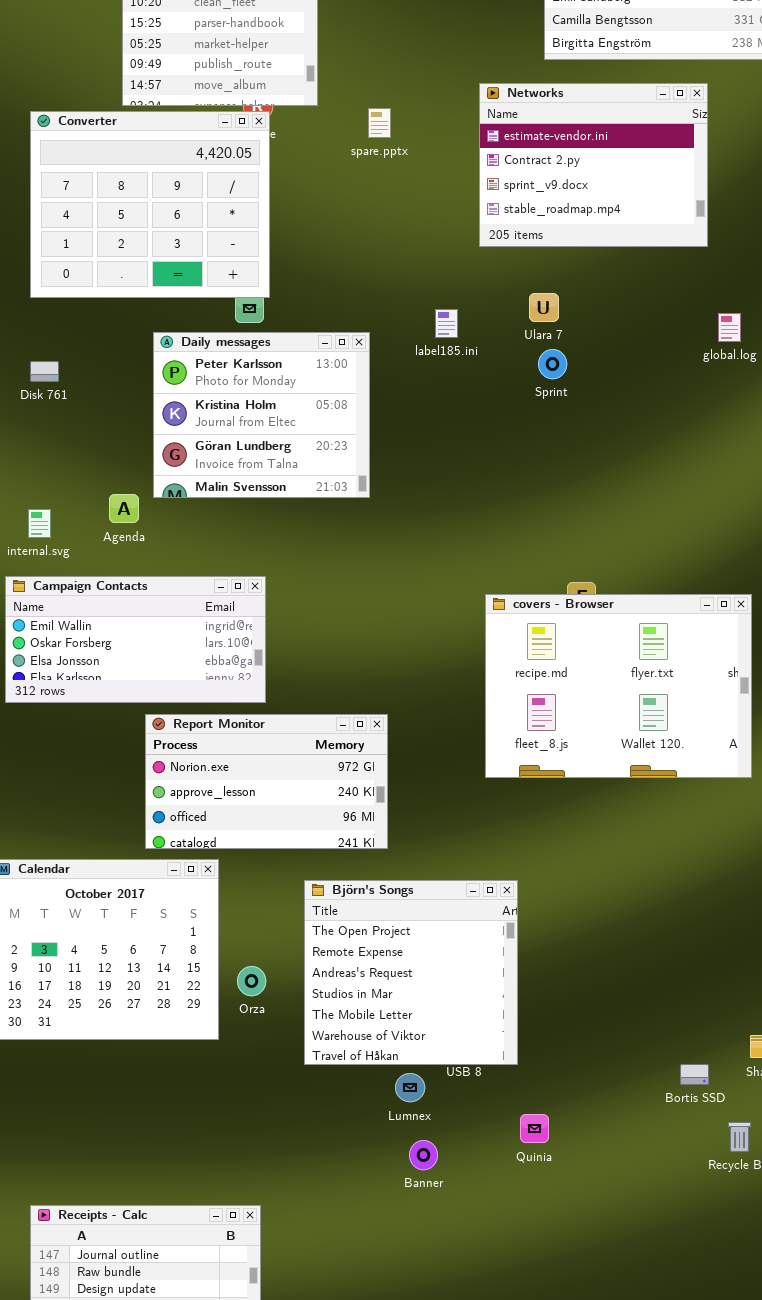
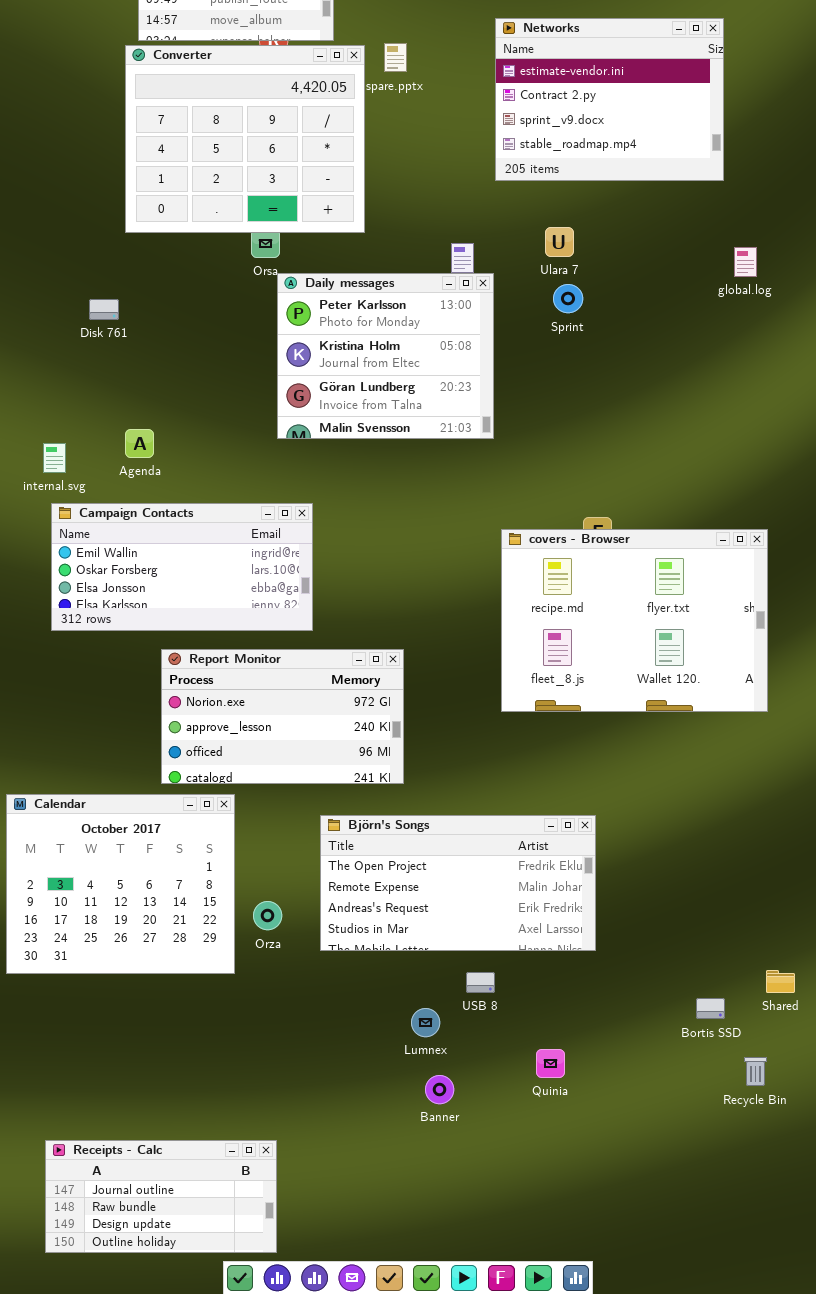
Converter: [30,111,270,298] -> [125,45,365,233], moved
Daily messages: [153,332,370,498] -> [277,273,494,439], moved
Disk 761: [30,361,59,382] -> [89,299,119,320], moved
Campaign Contacts: [5,576,266,703] -> [51,503,313,631], moved
Björn's Songs: [304,880,518,1065] -> [320,815,596,951], resized

